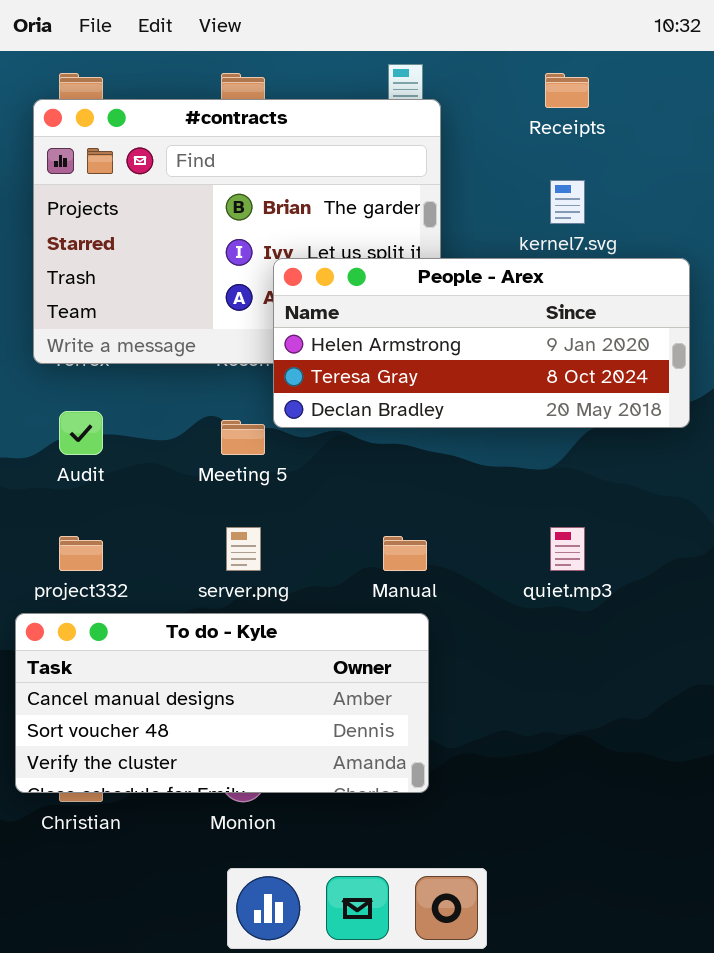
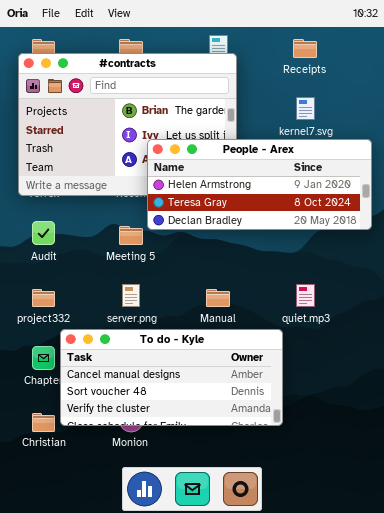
To do - Kyle: [15,613,429,793] -> [60,329,283,426], moved

